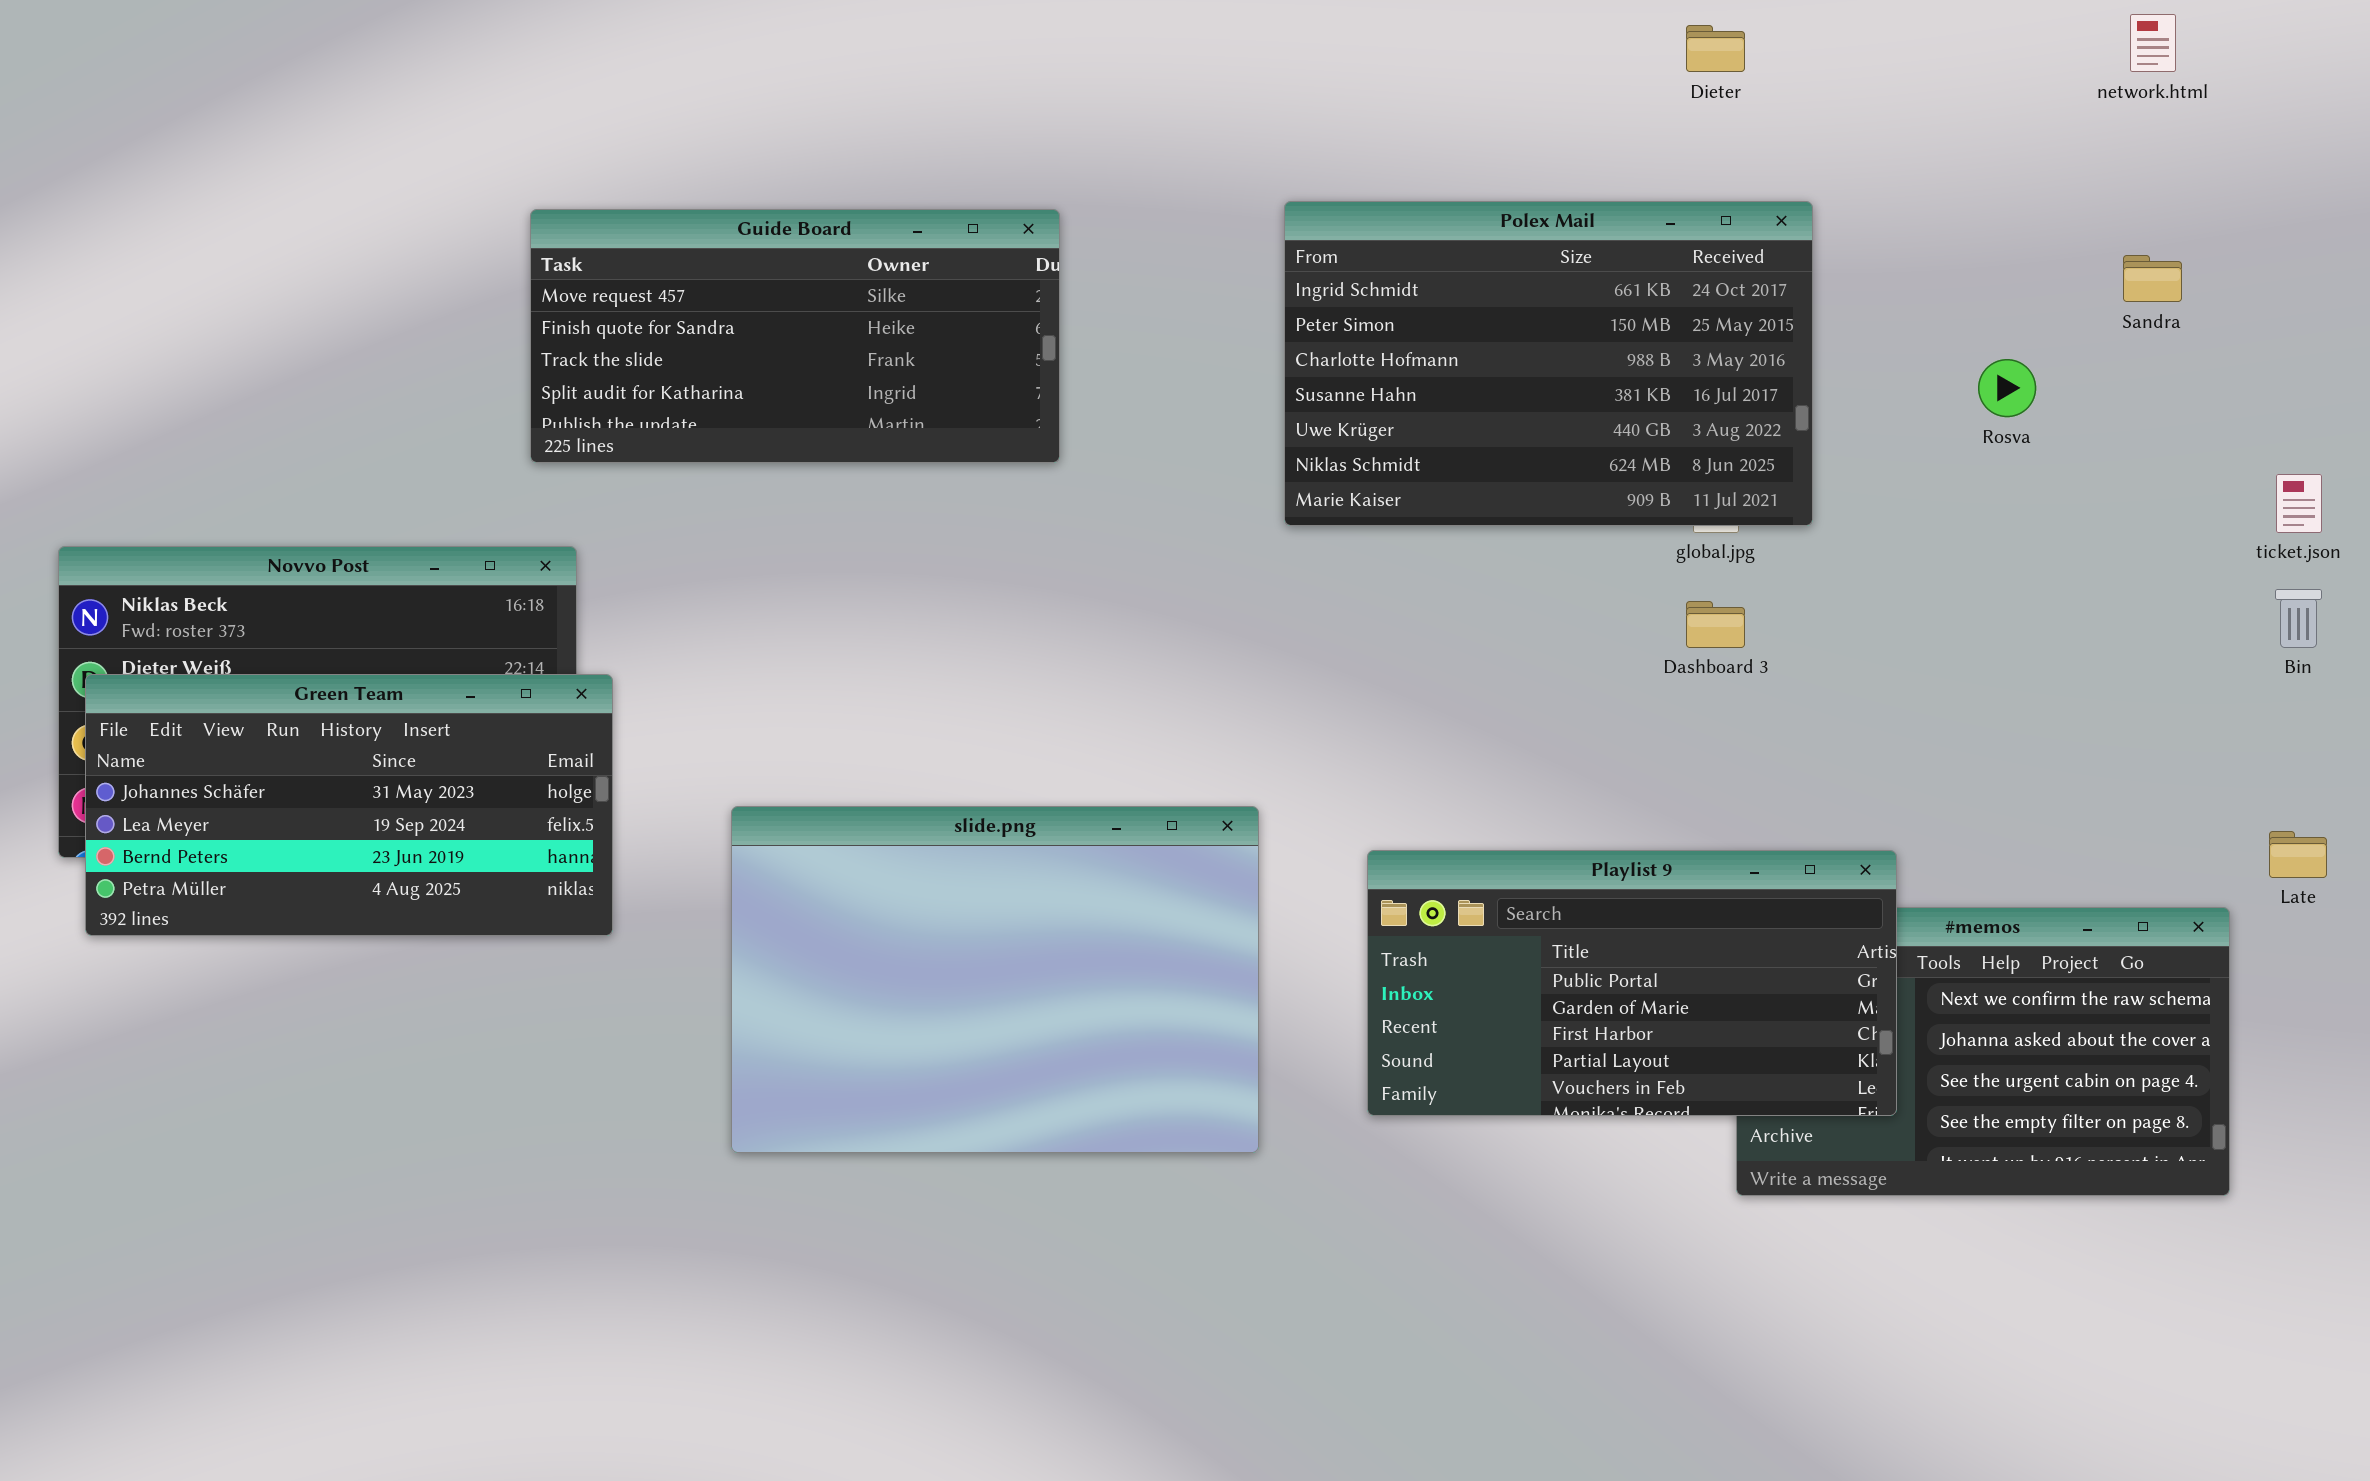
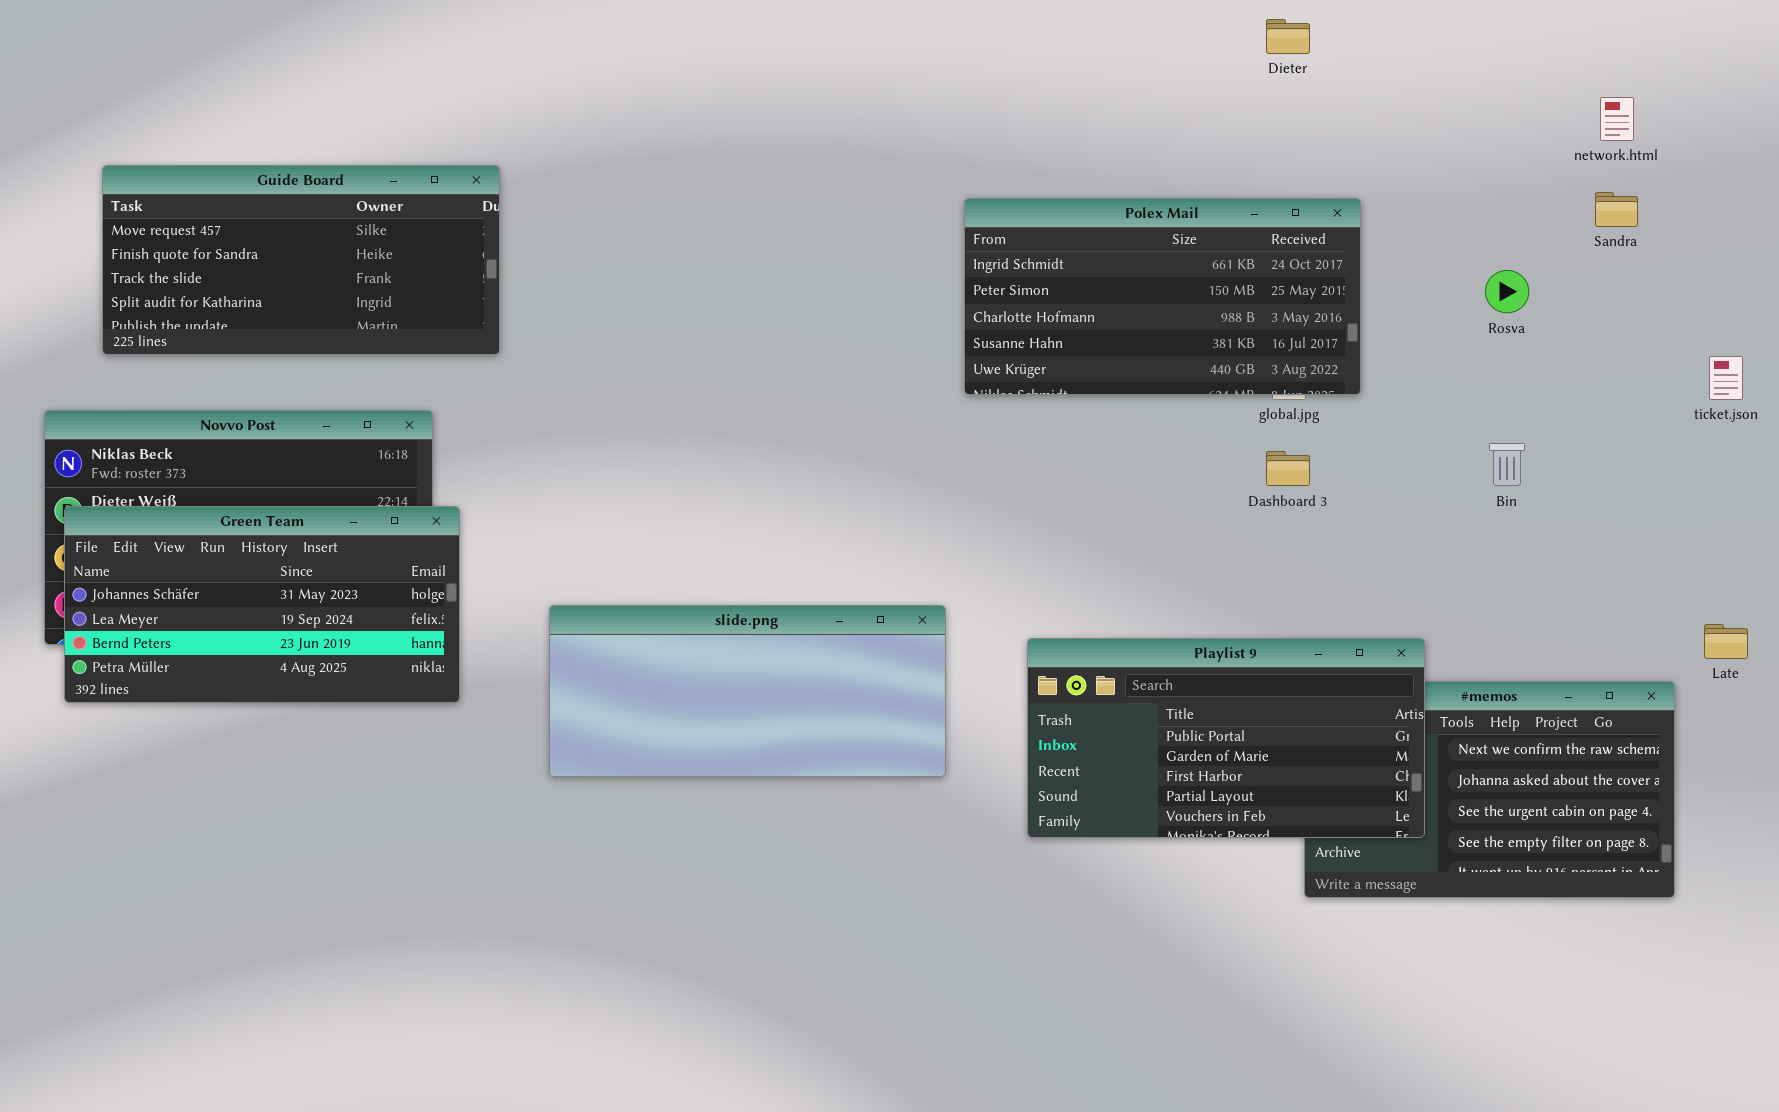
network.html: [2130,14,2176,72] -> [1600,97,1634,141], moved
Polex Mail: [1284,201,1813,526] -> [964,198,1361,395], resized
Guide Board: [530,209,1060,463] -> [102,165,500,355], moved
Bin: [2275,589,2322,648] -> [1489,443,1525,486], moved
slide.png: [731,806,1259,1153] -> [549,605,946,777], resized

